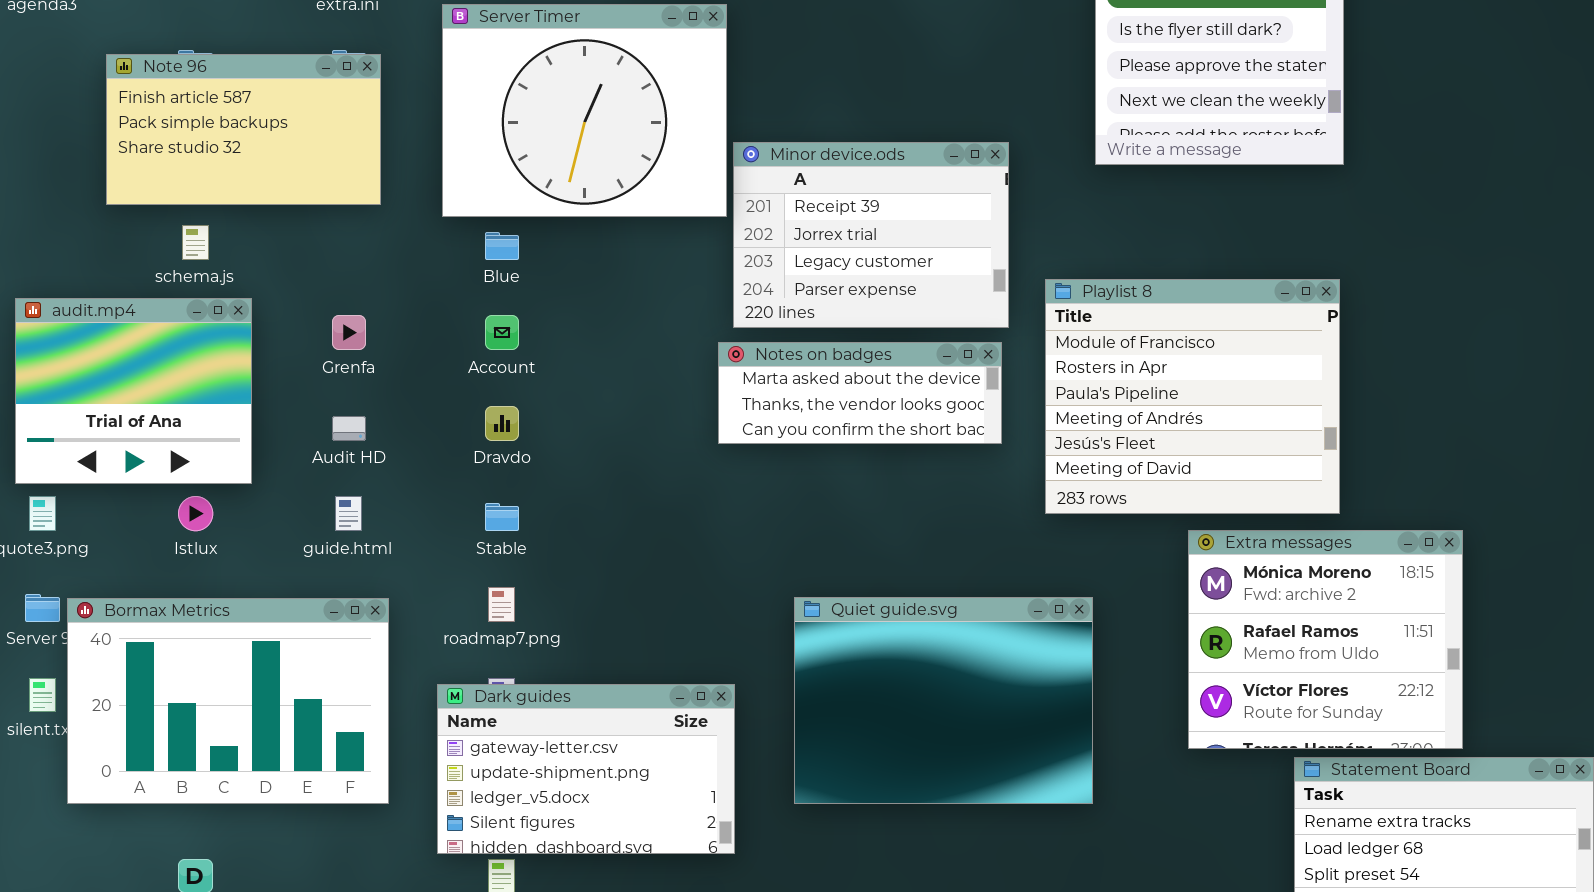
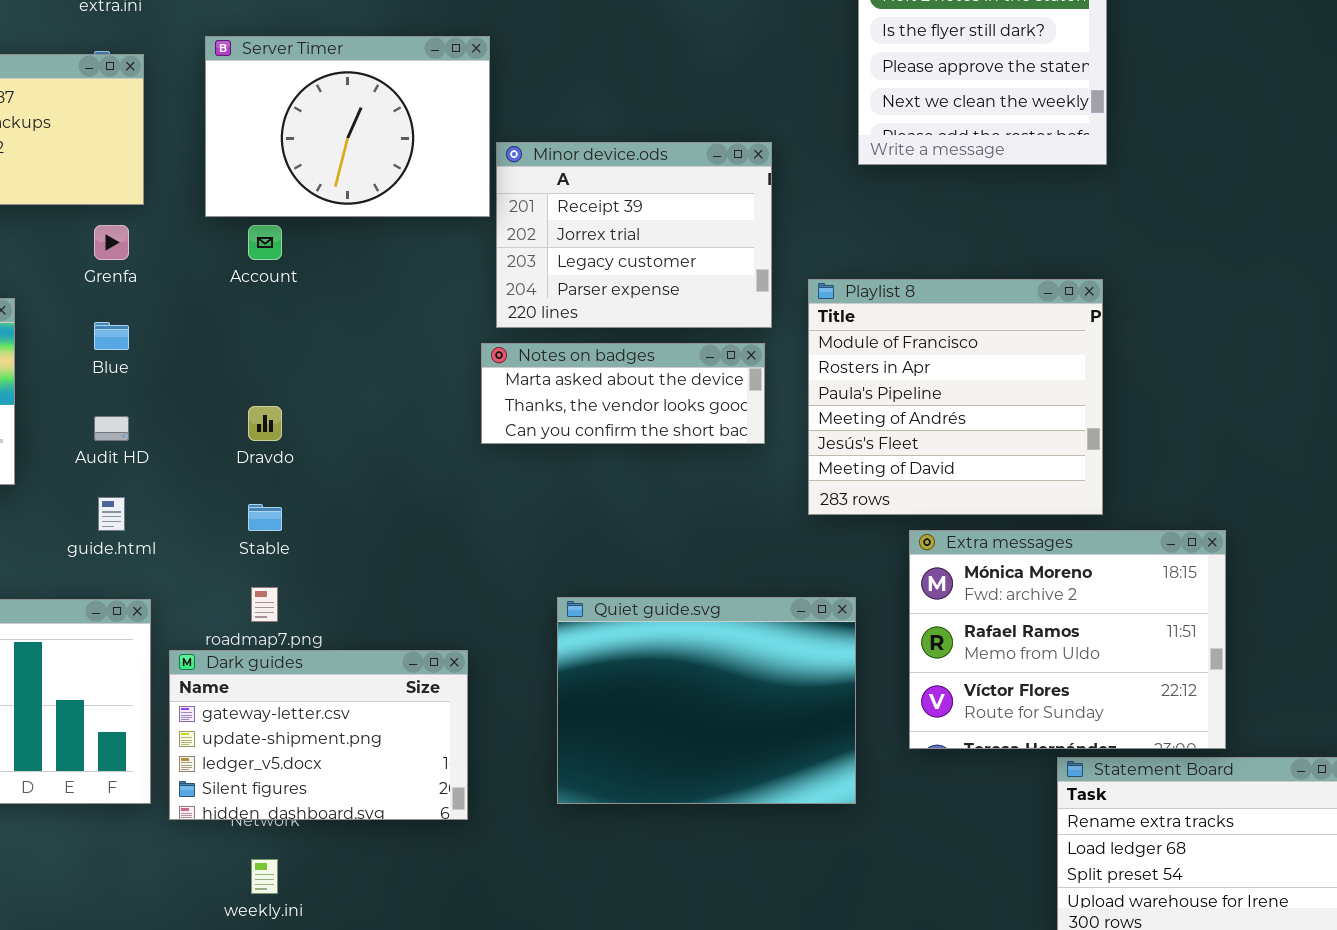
Server Timer: [442,4,727,217] -> [205,36,490,217], resized
Blue: [485,232,519,260] -> [94,322,129,350], moved
Grenfa: [332,315,366,350] -> [94,225,129,260], moved
Account: [485,315,519,350] -> [248,225,282,260], moved
Extra messages: [1188,530,1463,749] -> [909,530,1226,749], resized
Dark guides: [437,684,735,854] -> [169,650,468,820], moved

